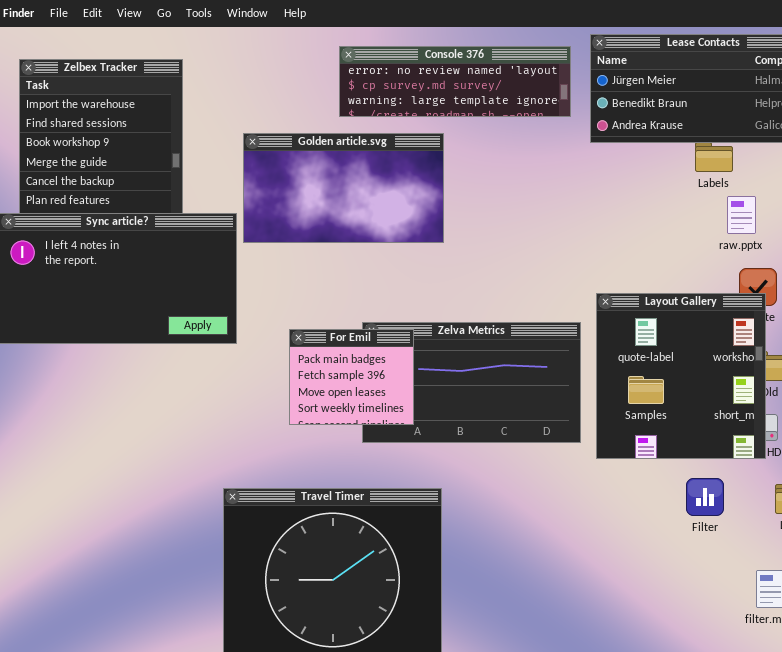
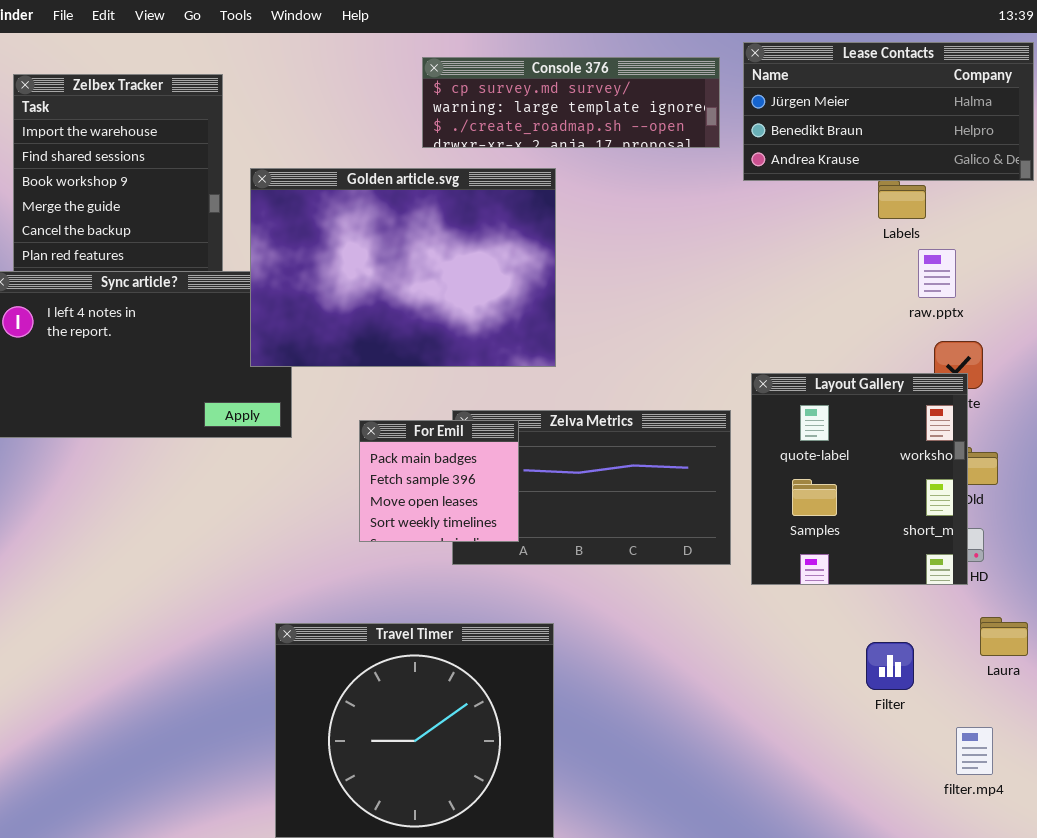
Console 376: [339,46,571,117] -> [422,57,720,148], scrolled down 1 row
Golden article.svg: [243,133,444,243] -> [250,168,556,367], resized
Filter: [686,478,724,516] -> [866,642,914,690], moved

